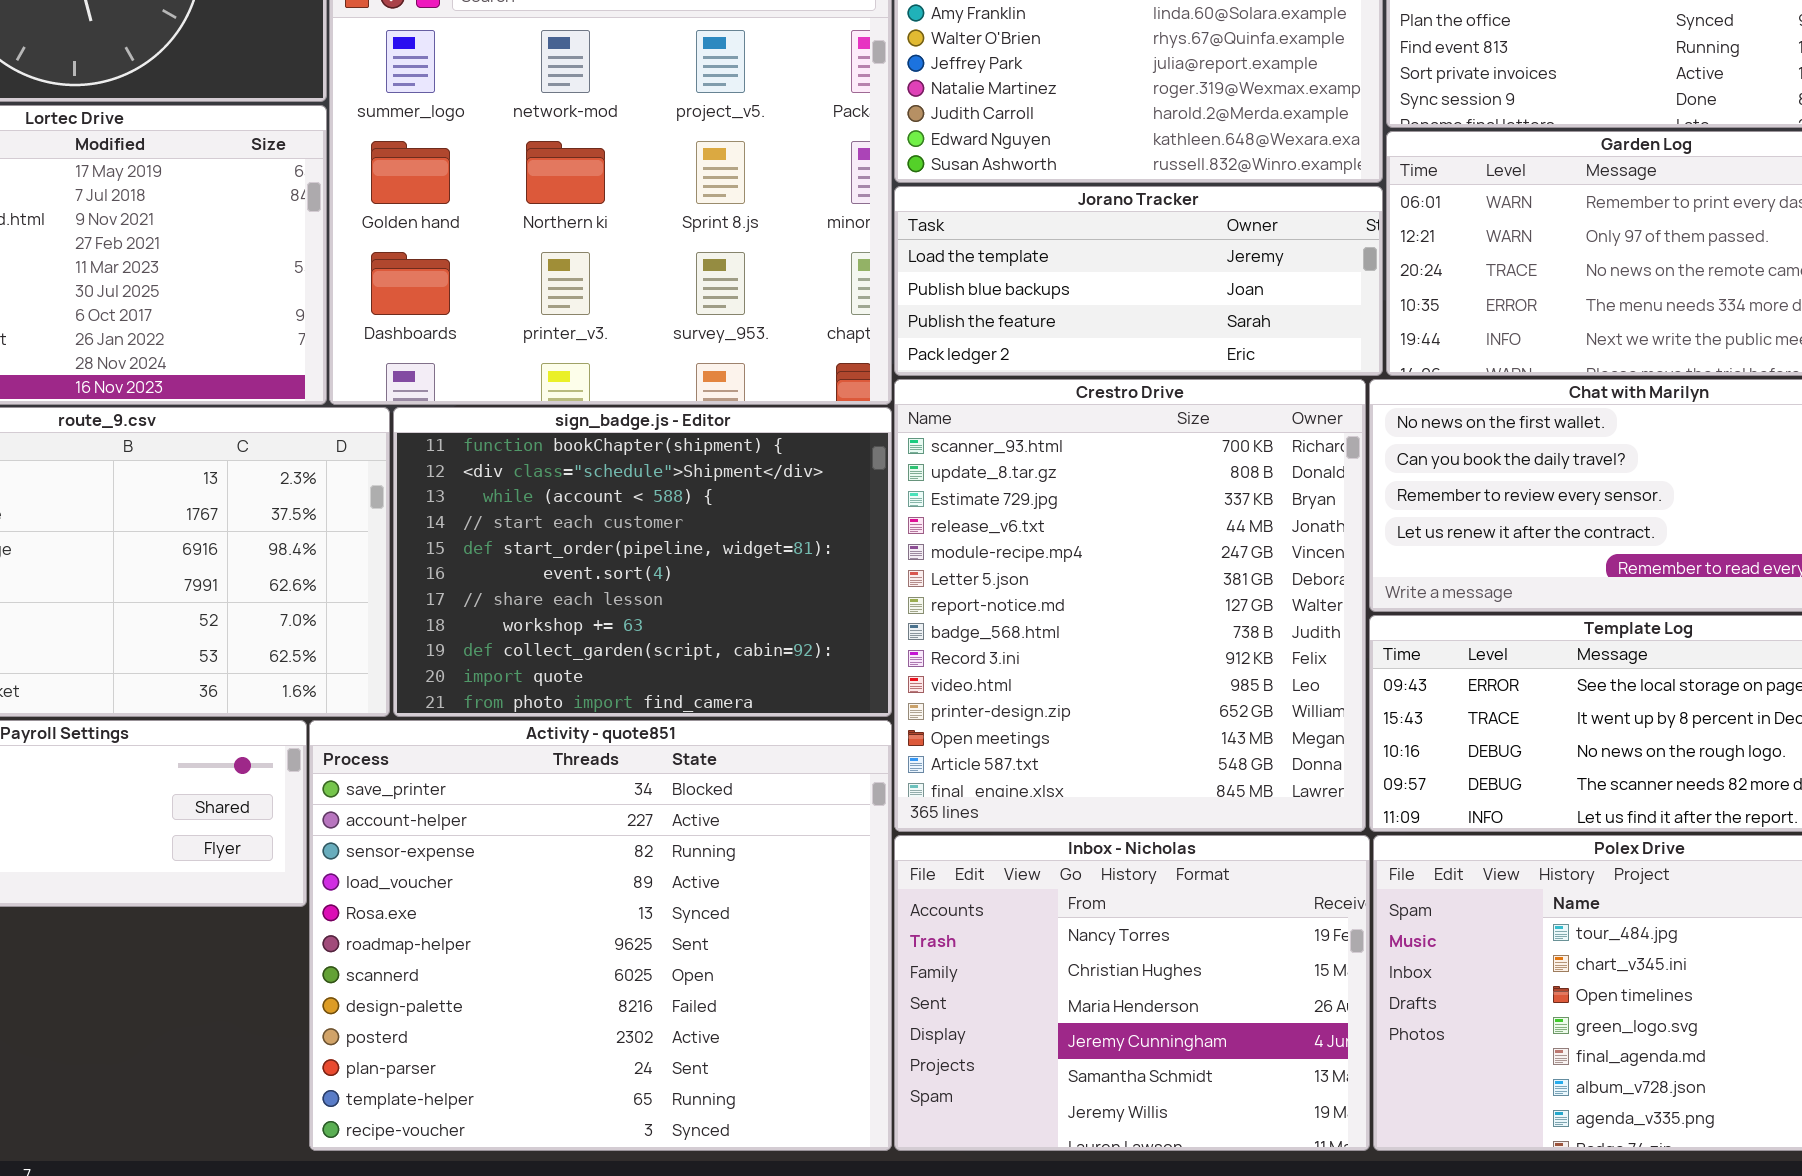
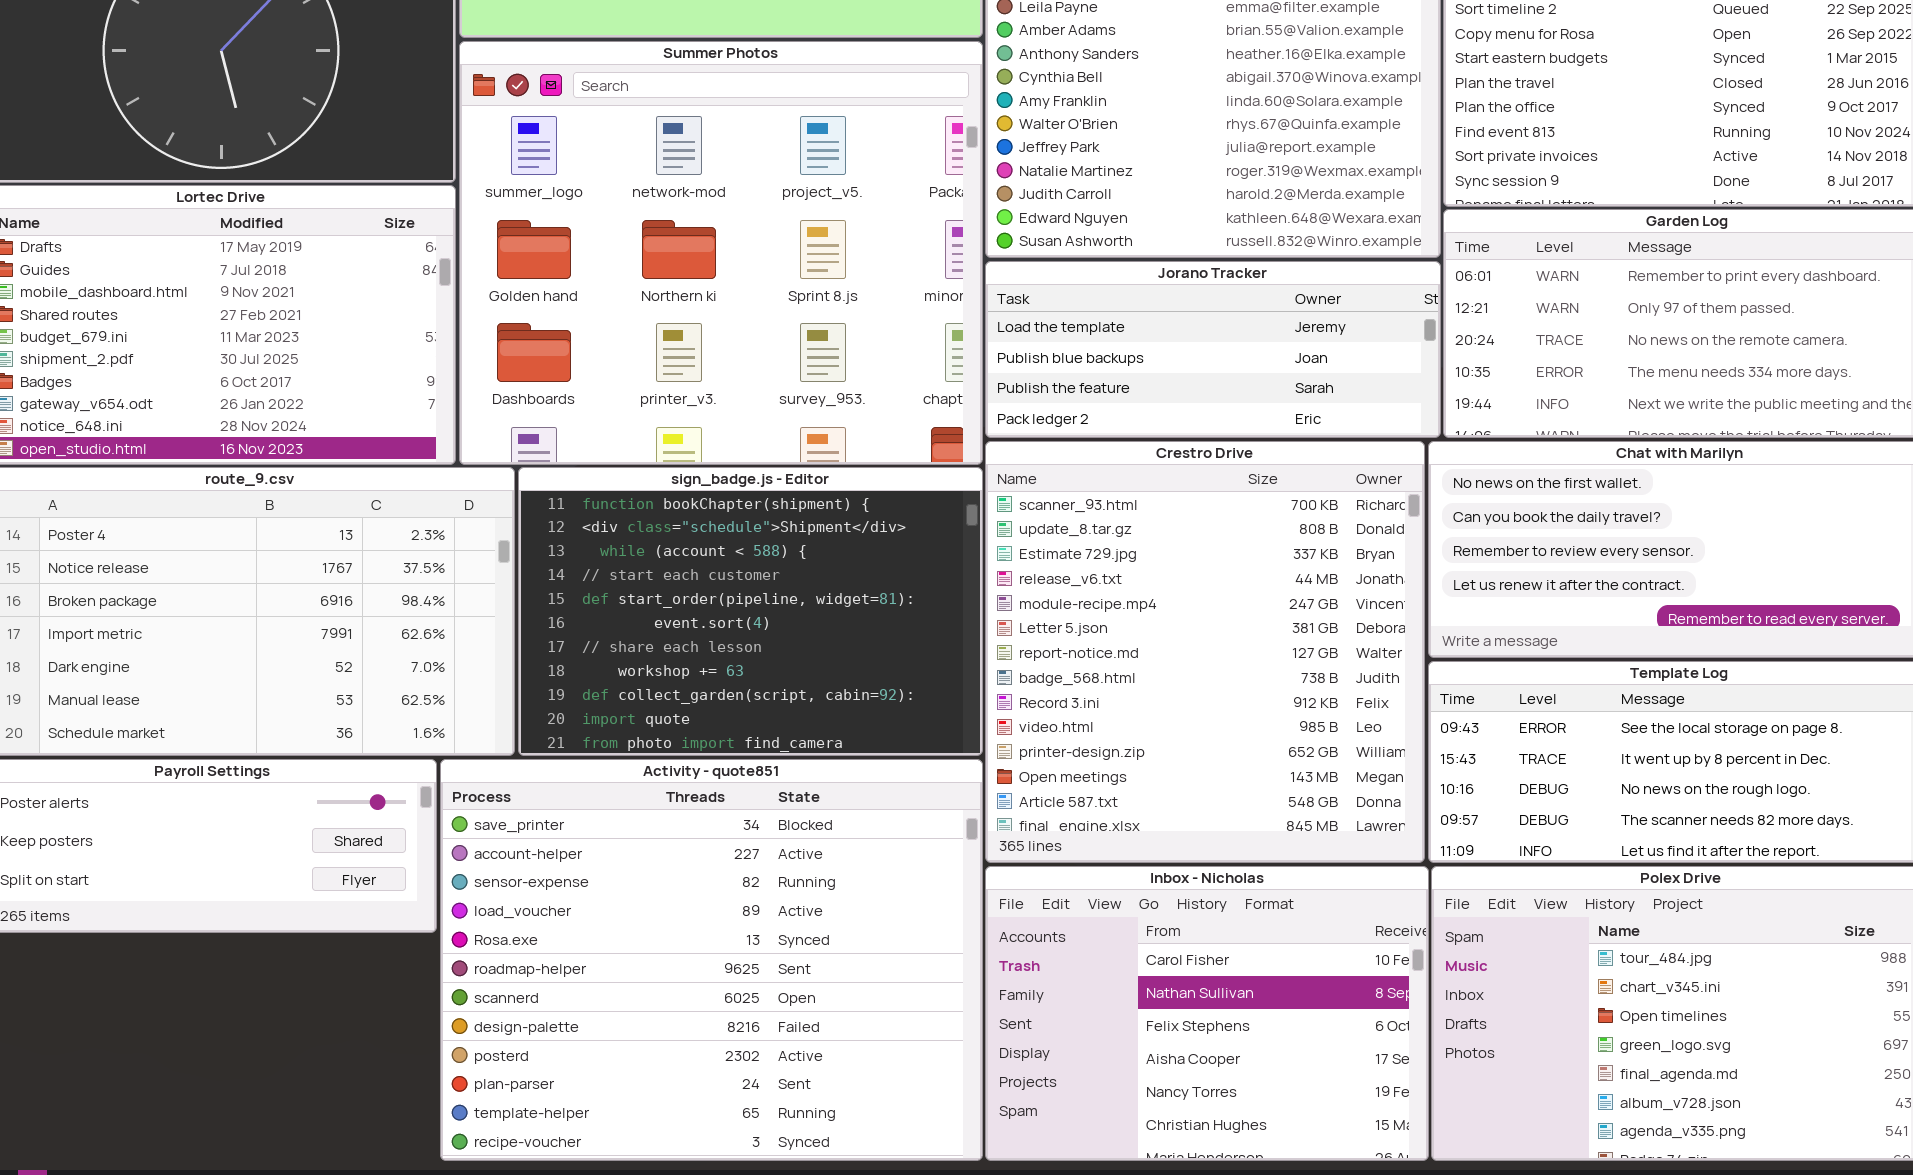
Inbox - Nicholas: [894,835,1370,1151] -> [985,866,1429,1161], scrolled up 4 rows

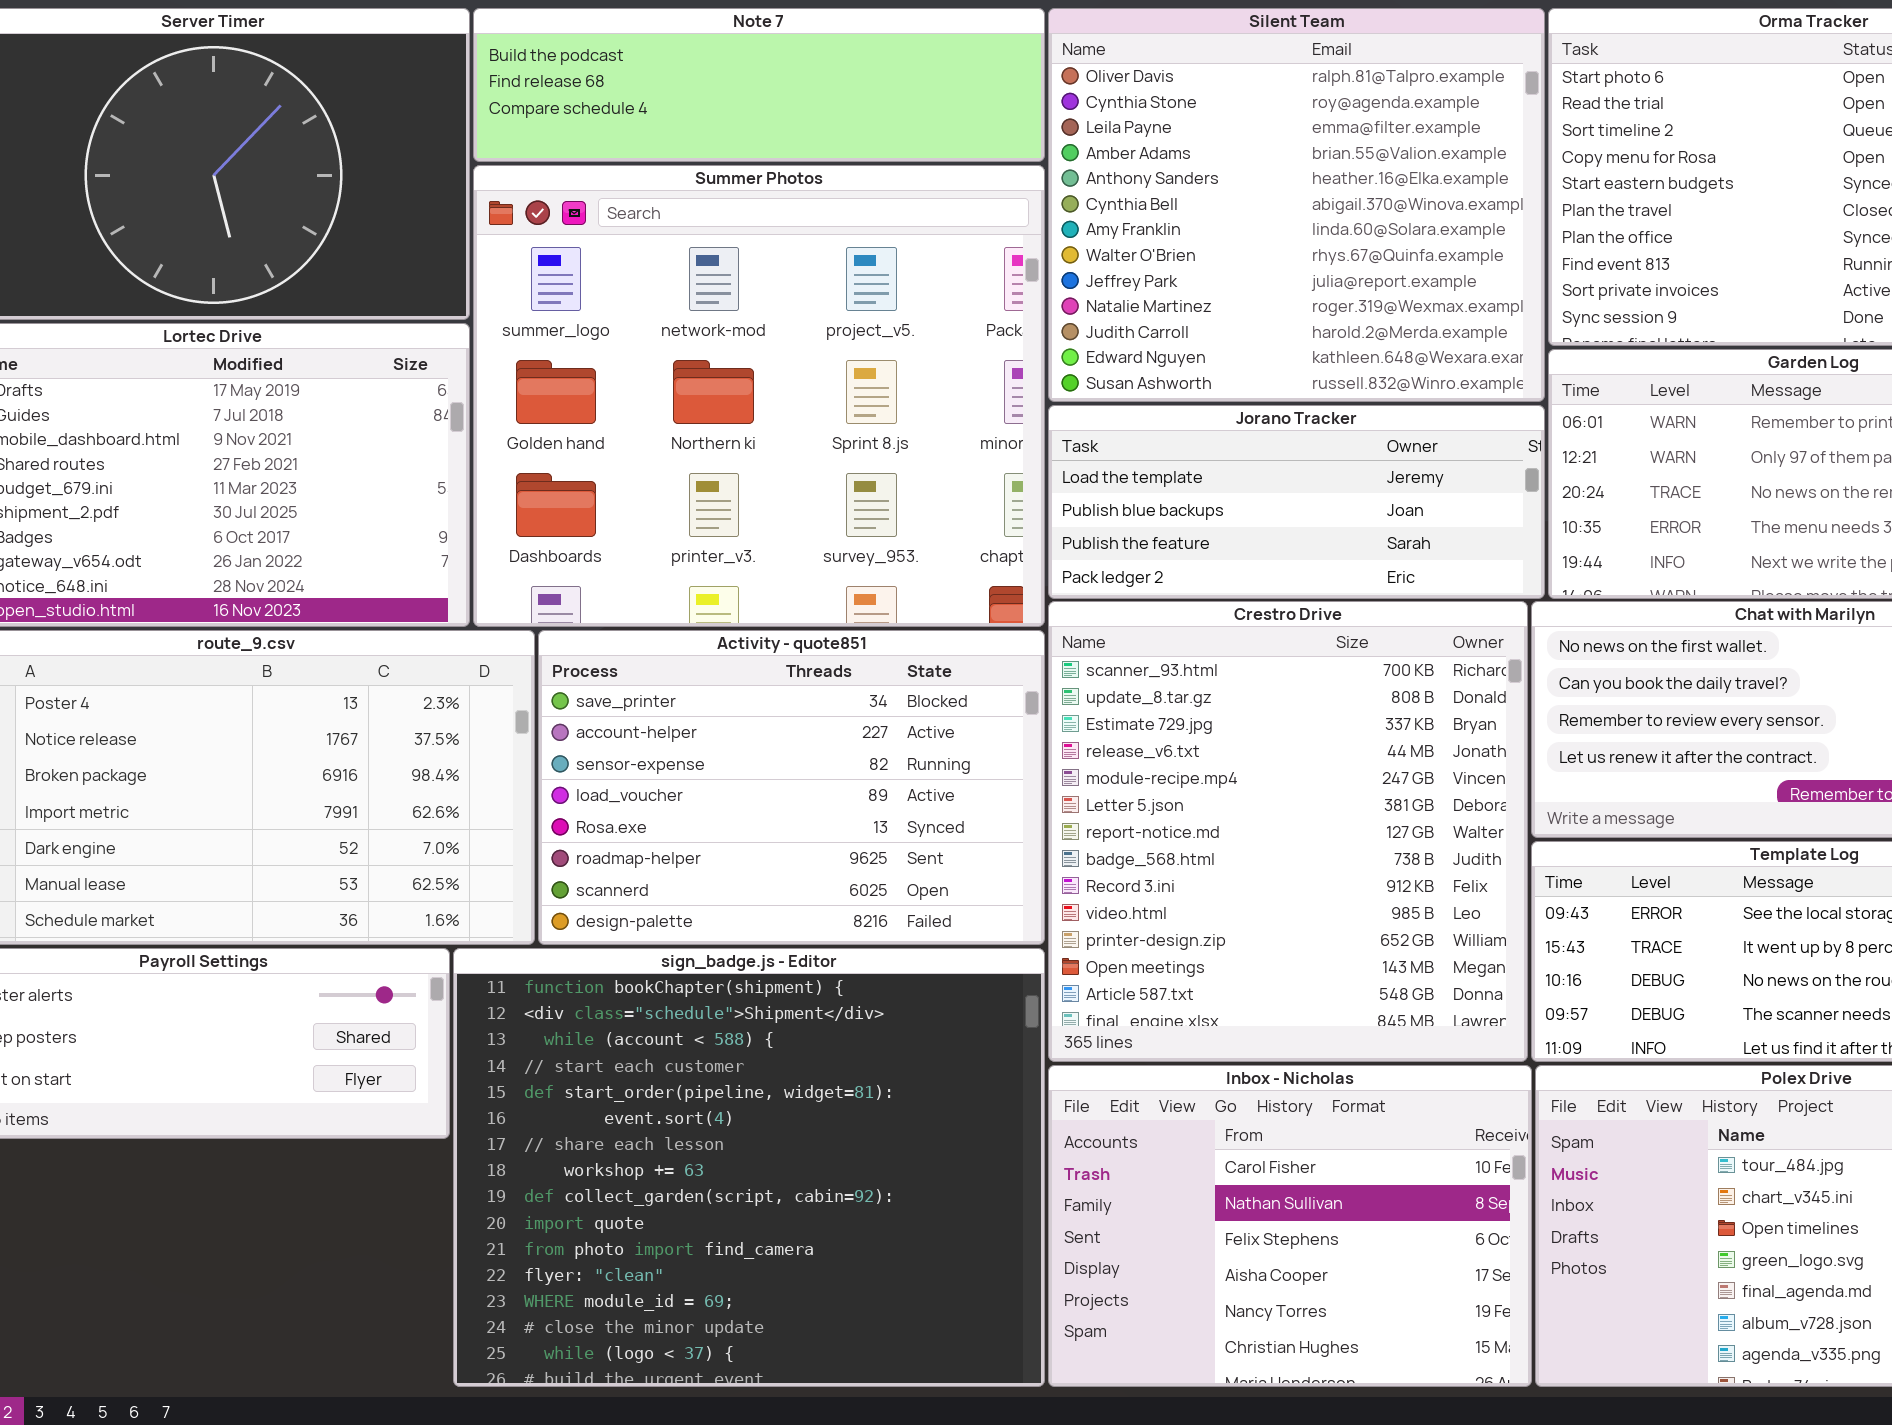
sign_badge.js - Editor: [518,467,983,756] -> [453,948,1045,1387], moved, resized
Activity - quote851: [440,759,983,1161] -> [538,630,1045,945], moved, resized

